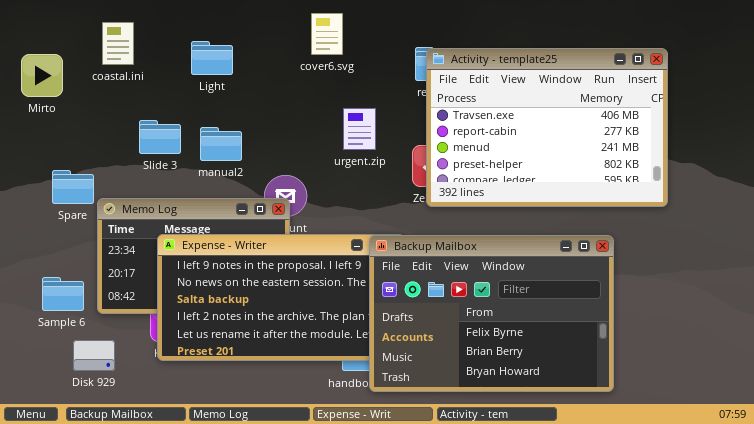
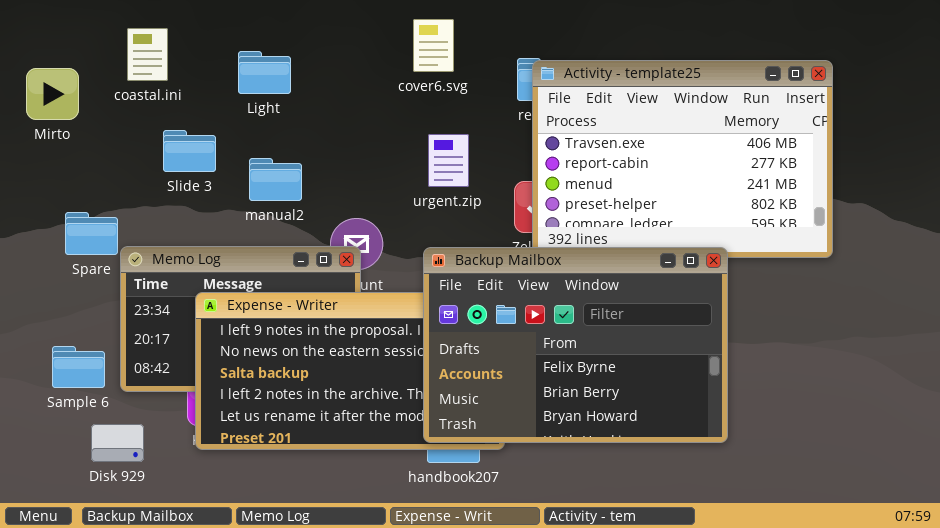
cover6.svg: [311,13,343,55] -> [413,19,454,72], moved
Slide 3: [139,120,181,154] -> [163,130,216,172], moved
Backup Mailbox: [369,235,614,392] -> [423,247,728,443], moved

